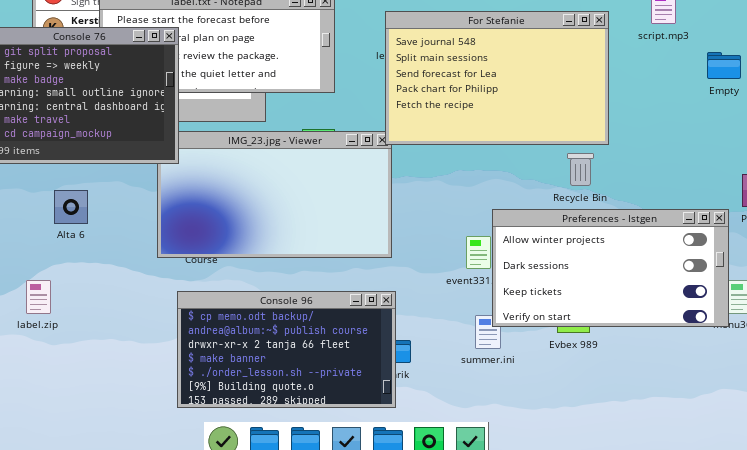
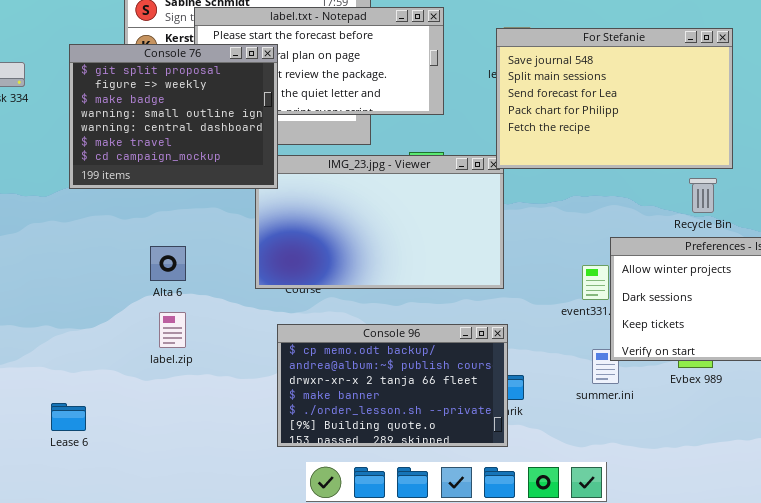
Alta 6: [54,190,88,224] -> [150,246,186,281], moved
label.zip: [26,280,51,314] -> [159,312,186,348], moved

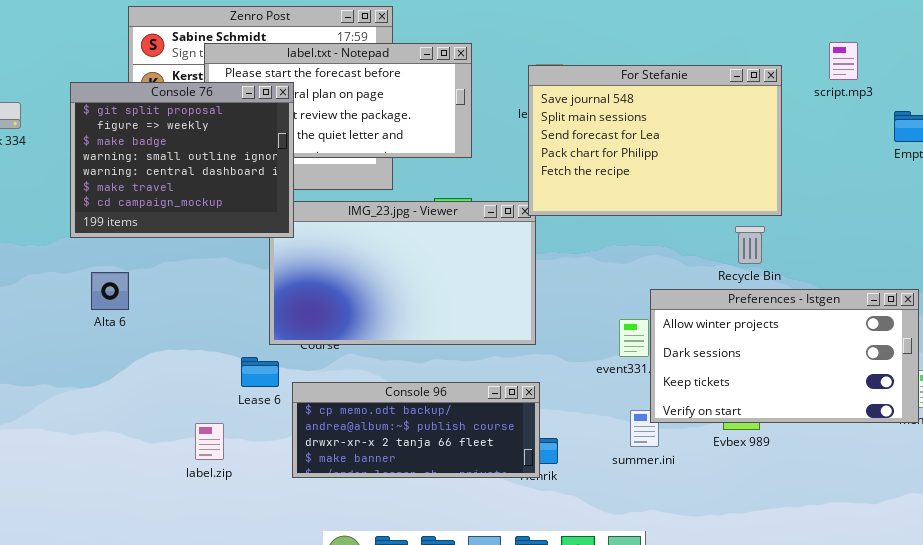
Alta 6: [150,246,186,281] -> [91,272,129,310], moved
label.zip: [159,312,186,348] -> [195,423,224,460], moved
Console 96: [277,324,508,447] -> [292,382,540,478], resized
Lease 6: [51,403,86,431] -> [241,357,279,387], moved

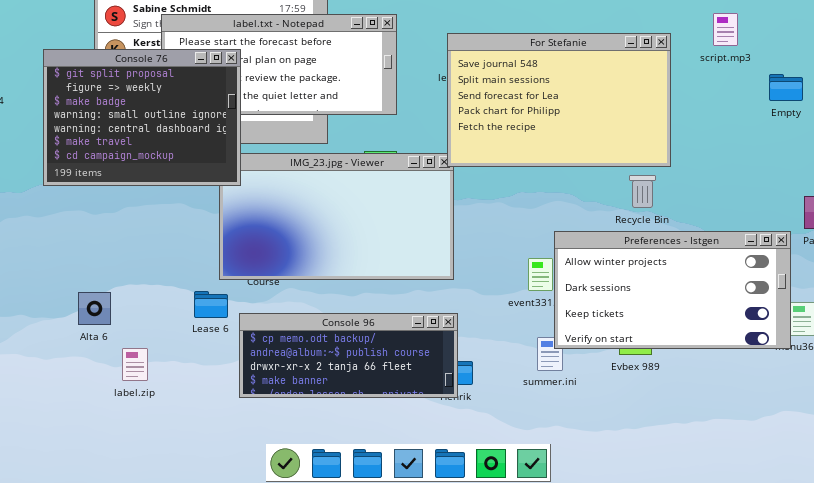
Alta 6: [91,272,129,310] -> [78,292,111,325], moved
label.zip: [195,423,224,460] -> [122,348,148,381], moved

